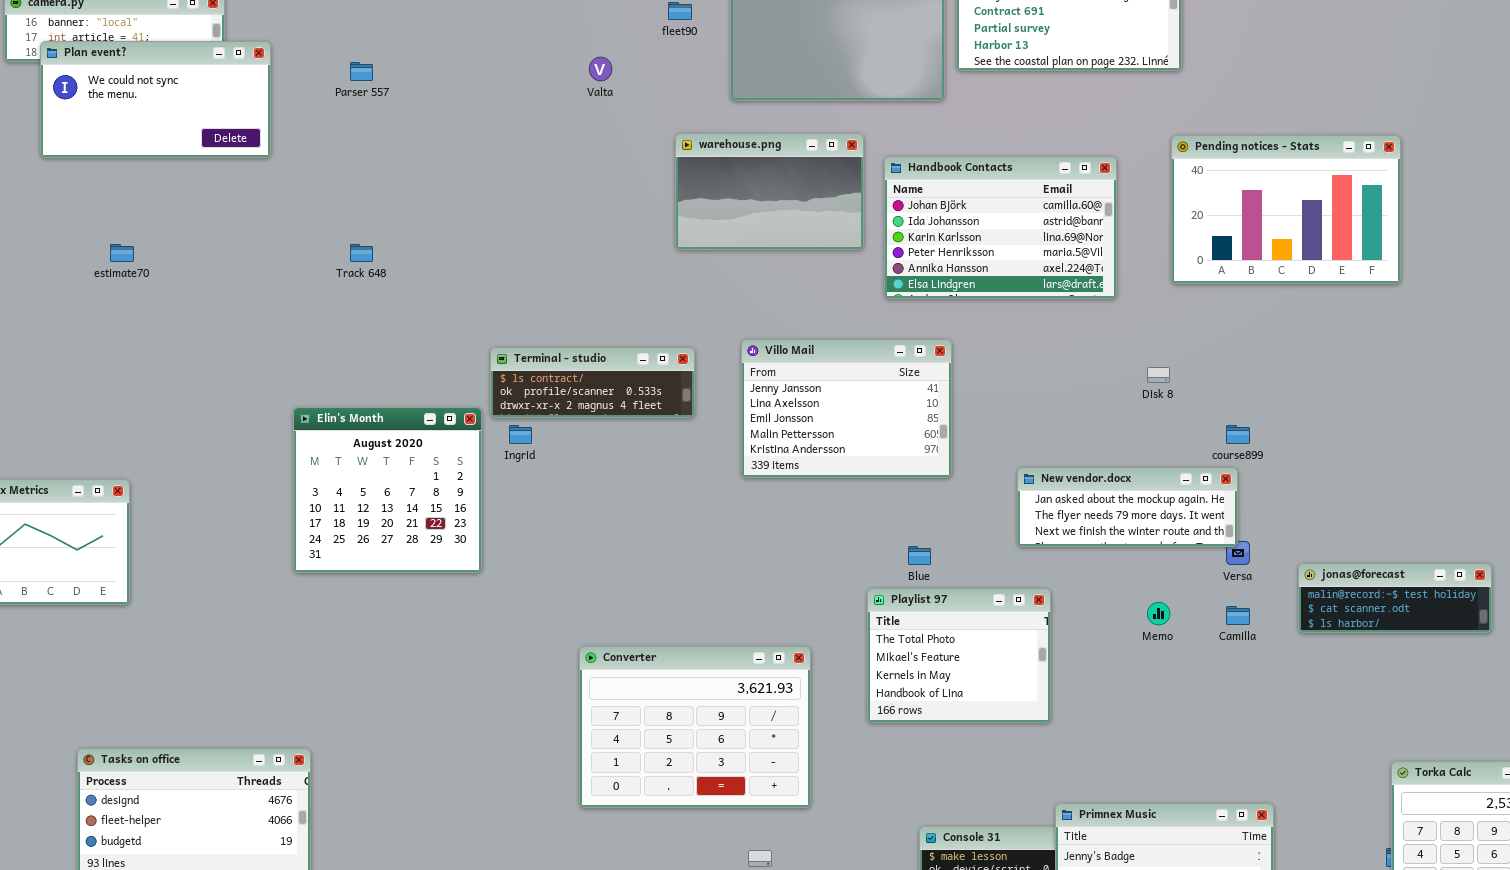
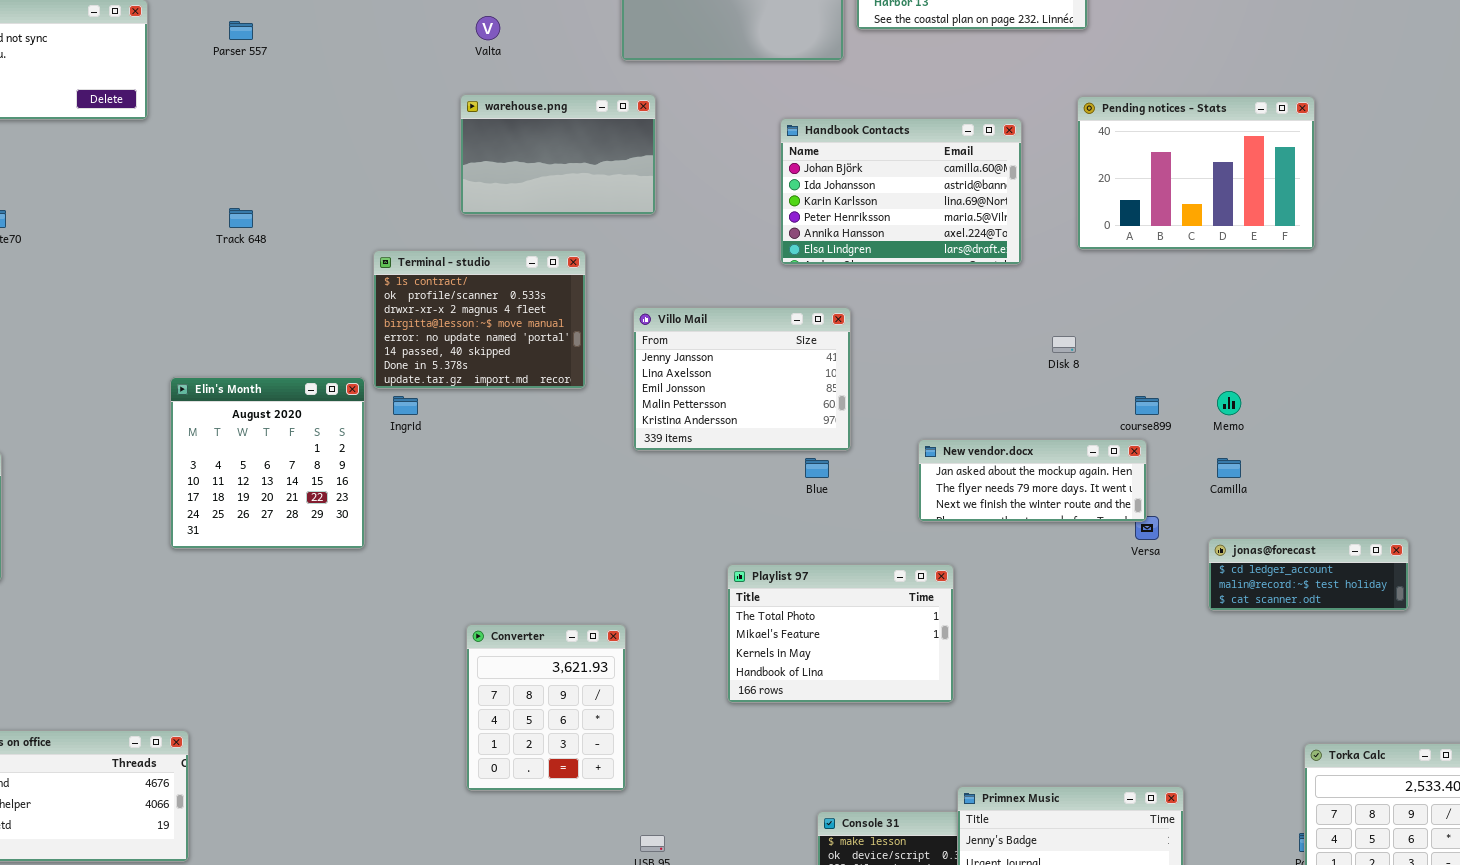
warehouse.png: [675,133,864,250] -> [460,94,656,215], moved
Terminal - studio: [490,347,695,418] -> [373,250,586,389], resized
Blue: [908,546,931,565] -> [805,458,829,478], moved
jonas@forecast: [1298,563,1492,633] -> [1208,538,1409,611], scrolled up 1 row
Playlist 97: [867,588,1051,723] -> [727,564,954,703], resized
Memo: [1147,602,1170,625] -> [1217,391,1241,415], moved
Camilla: [1226,606,1250,625] -> [1217,458,1241,478], moved
Converter: [579,646,811,808] -> [466,624,626,791], resized

